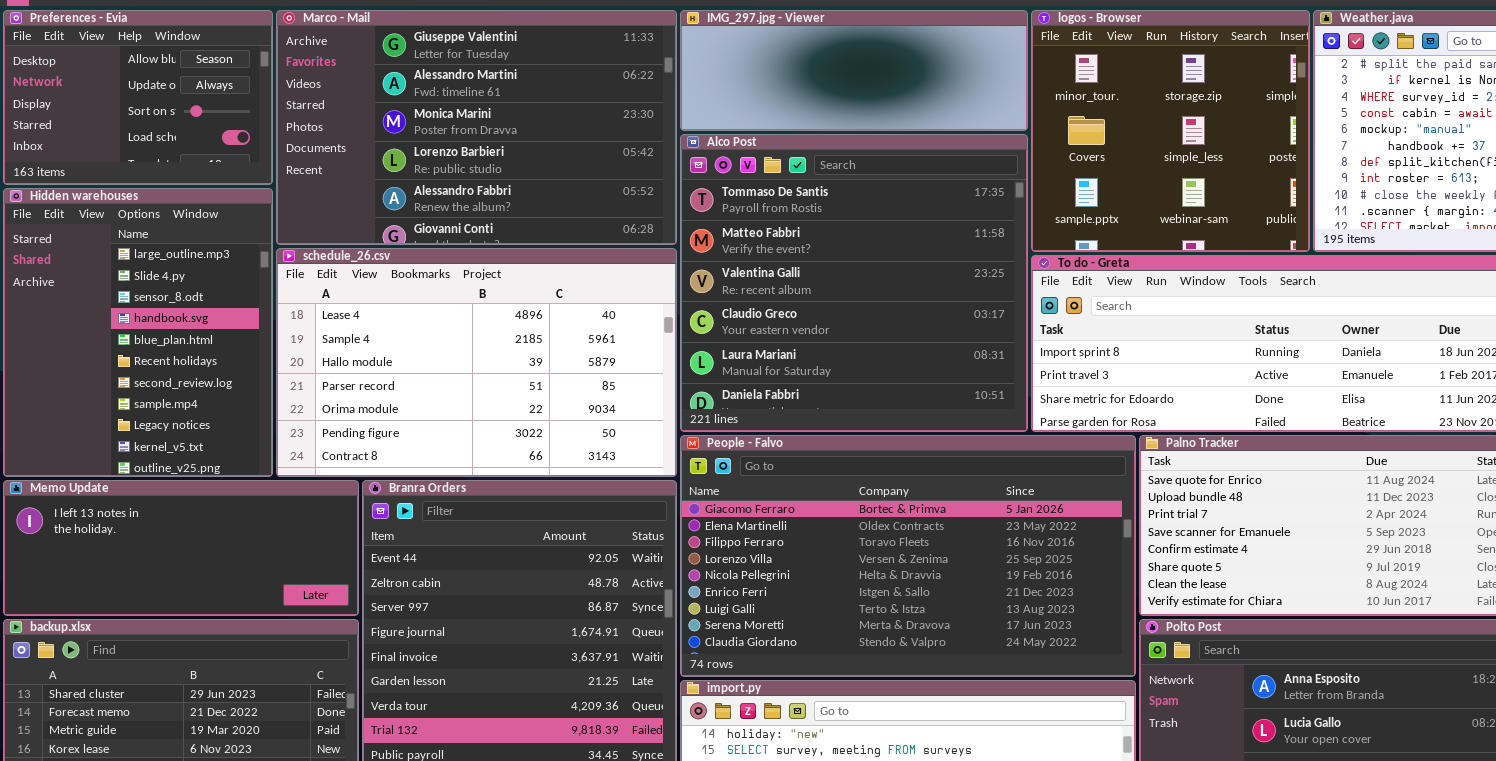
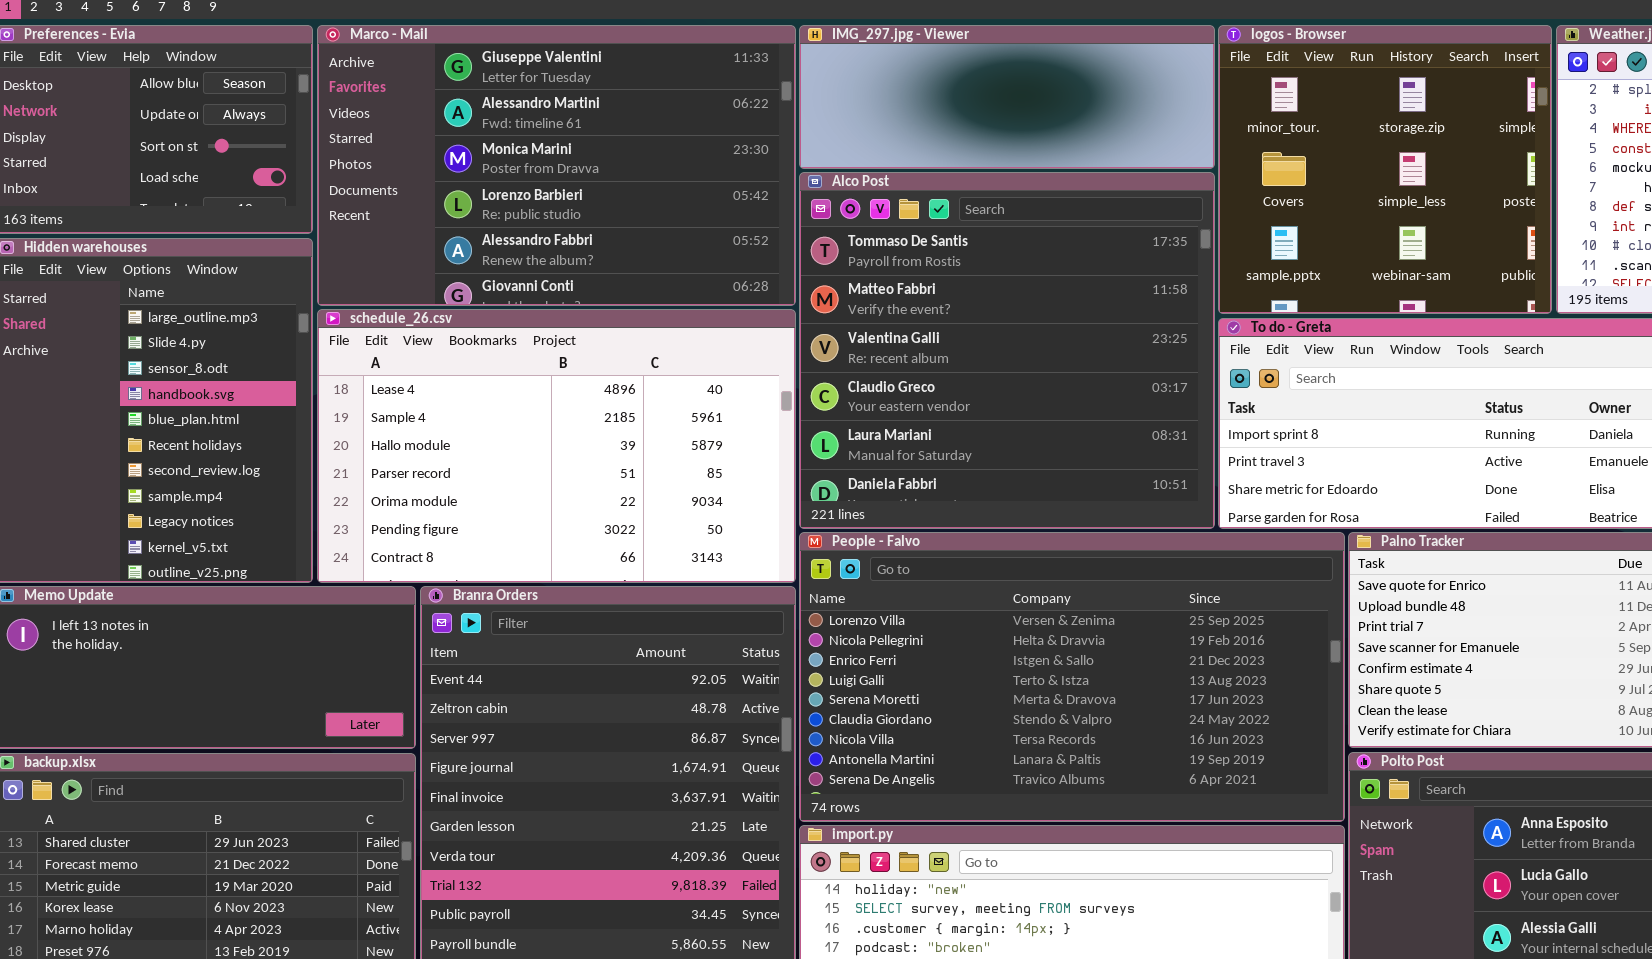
People - Falvo: [680,435,1136,677] -> [799,532,1345,822], scrolled down 3 rows

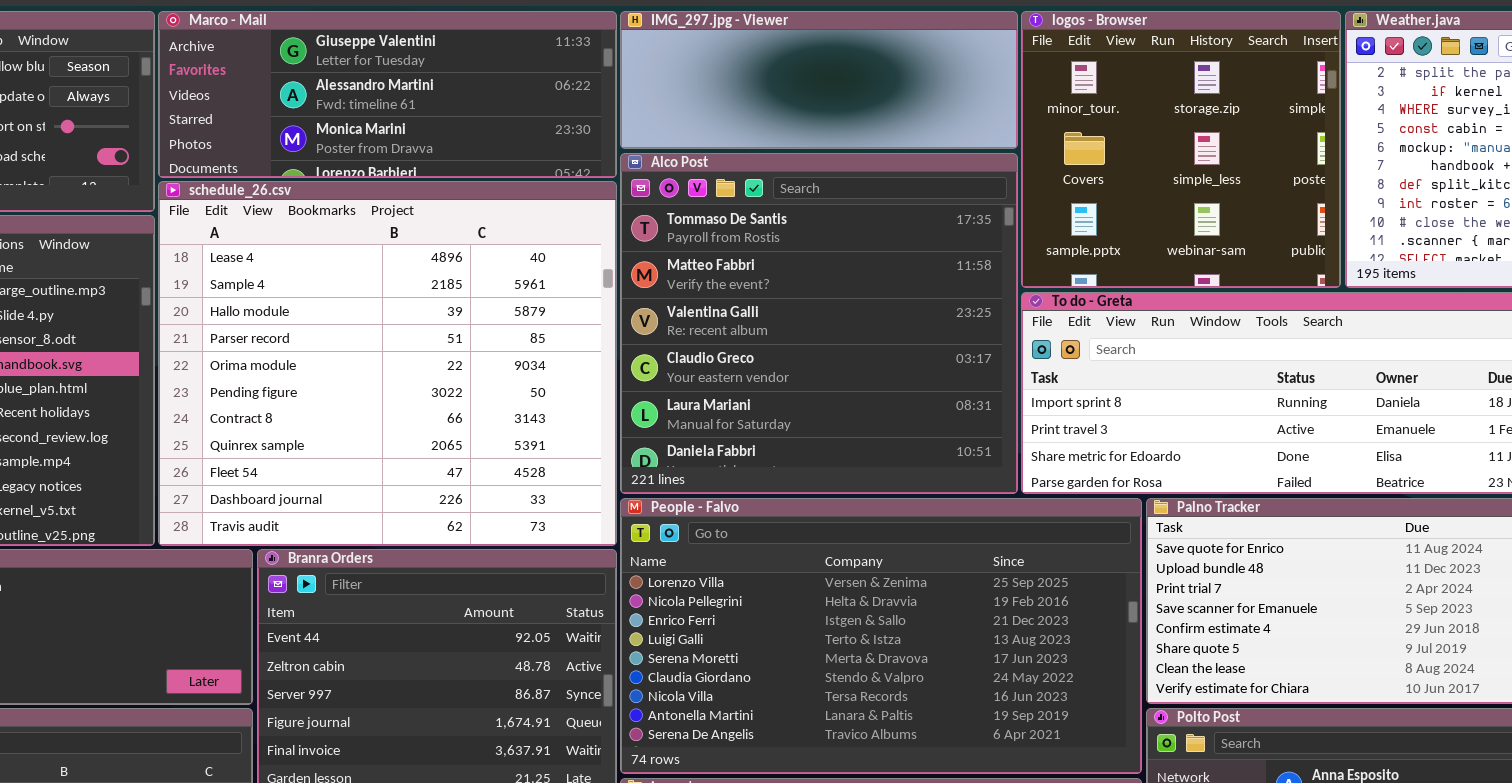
Marco - Mail: [317,25,796,306] -> [158,11,617,178], resized
schedule_26.csv: [317,309,796,583] -> [158,181,617,546], resized

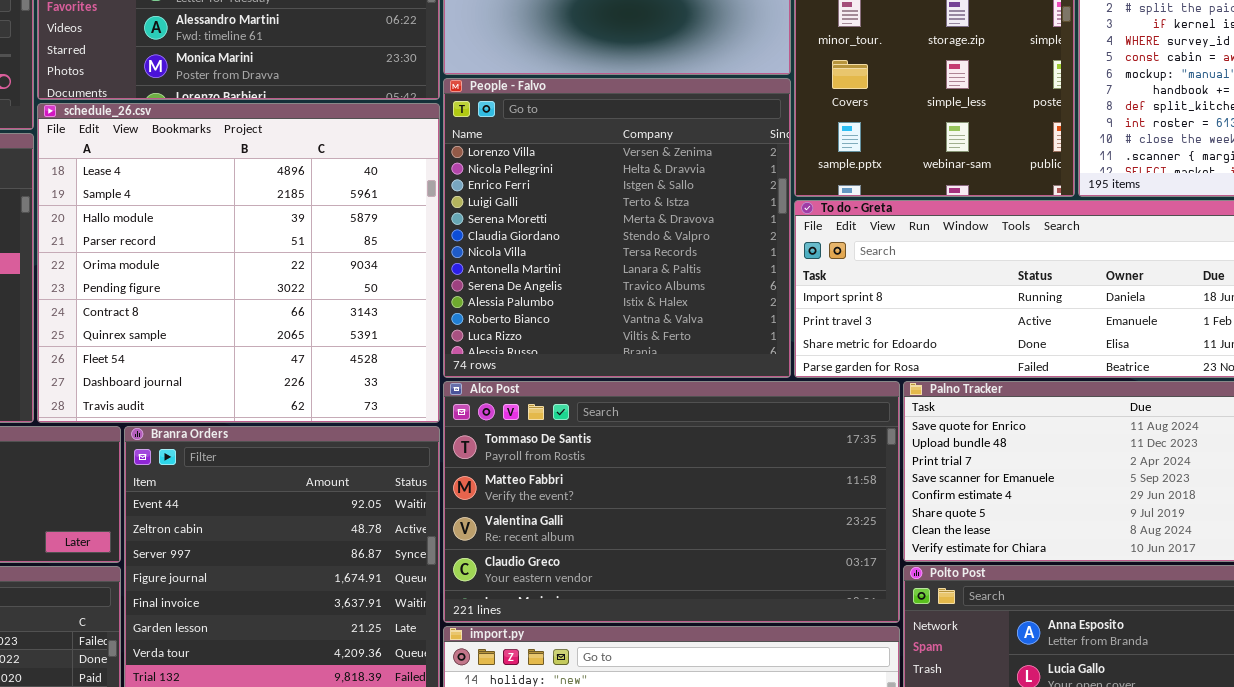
Alco Post: [620,153,1018,494] -> [443,381,900,623], moved, resized
People - Falvo: [620,498,1142,774] -> [443,78,791,378], moved, resized

